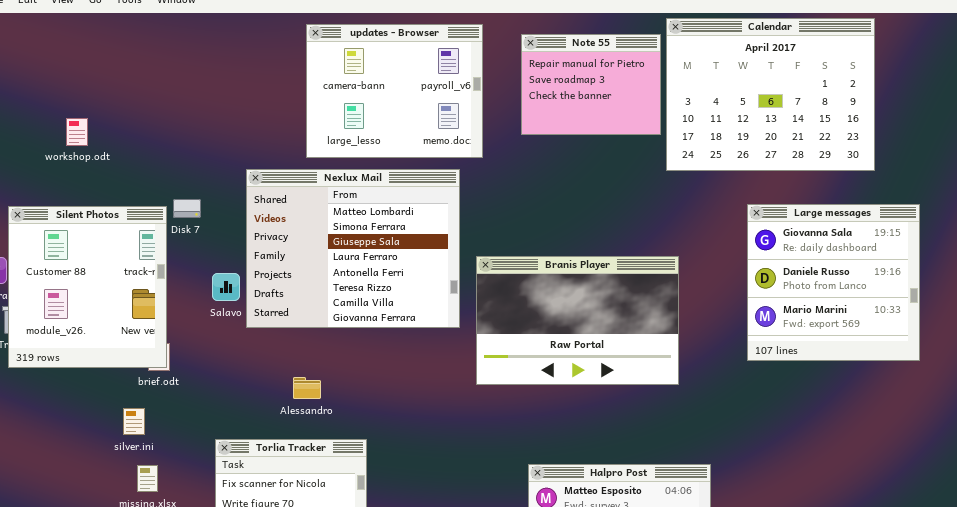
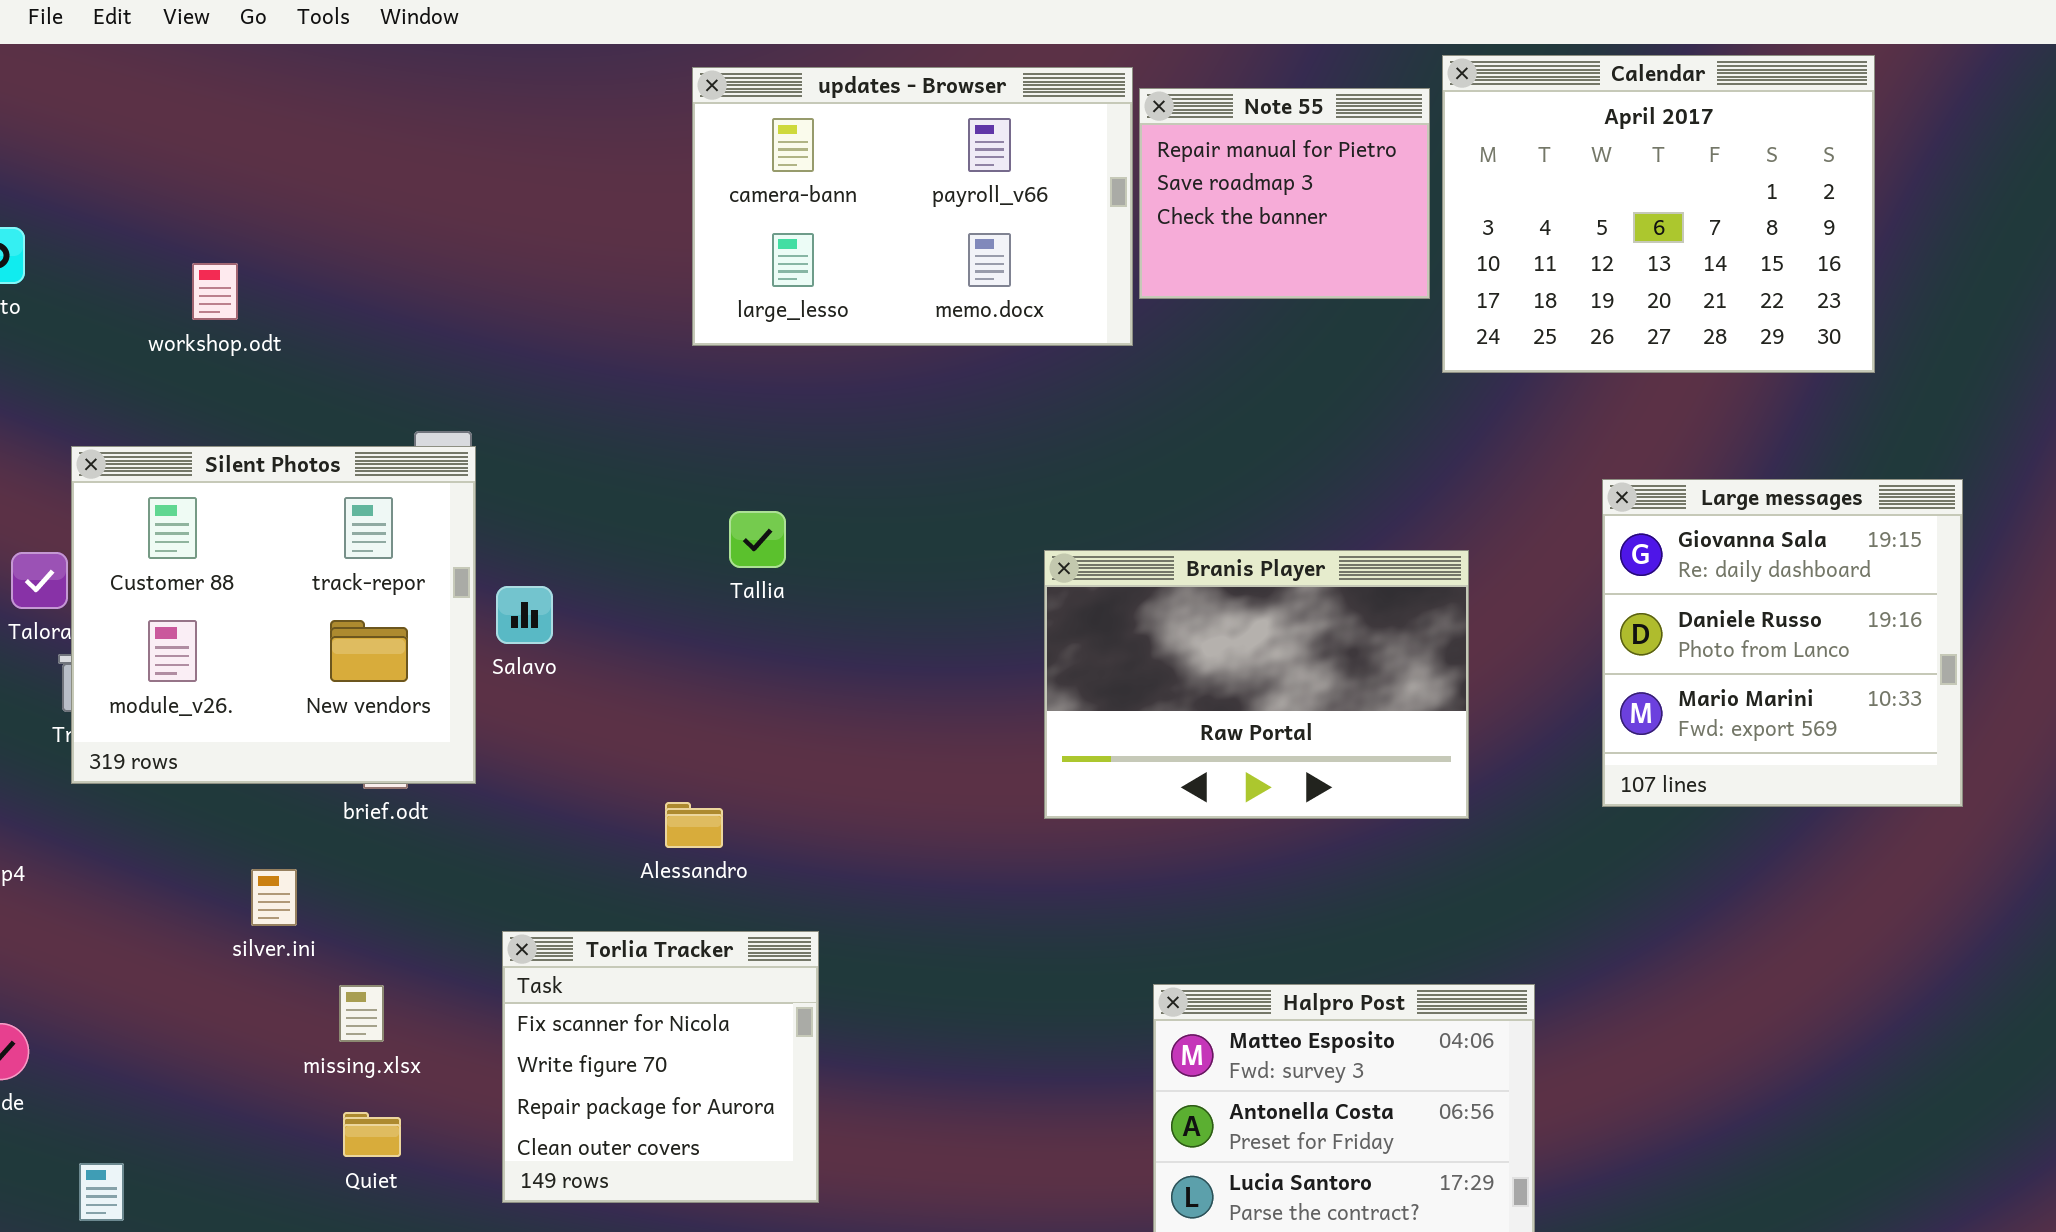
updates - Browser: [306,24,483,158] -> [692,67,1133,346], resized
Nexlux Mail: [246,169,460,328] -> none, closed
Large messages: [747,204,920,361] -> [1602,479,1963,807], moved
Silent Photos: [8,206,167,368] -> [71,446,476,784], resized
silver.ini: [123,408,145,435] -> [251,869,297,926], moved

